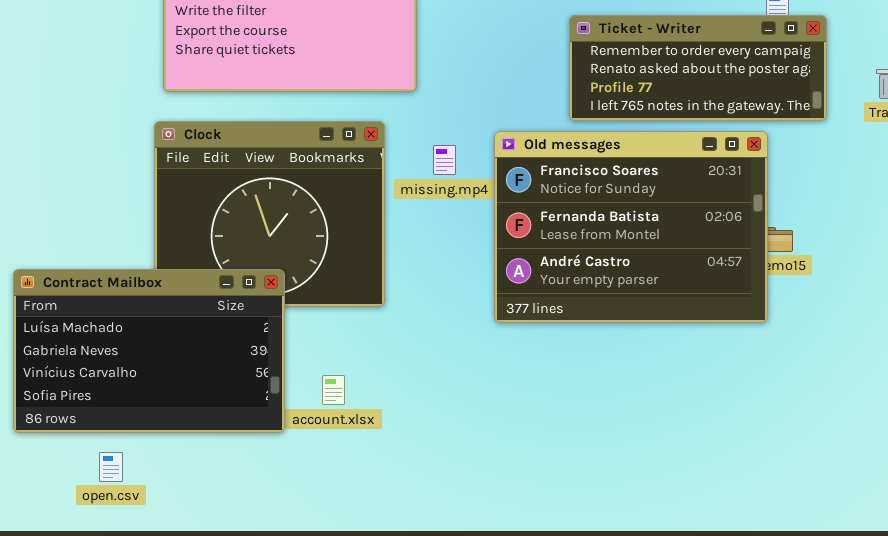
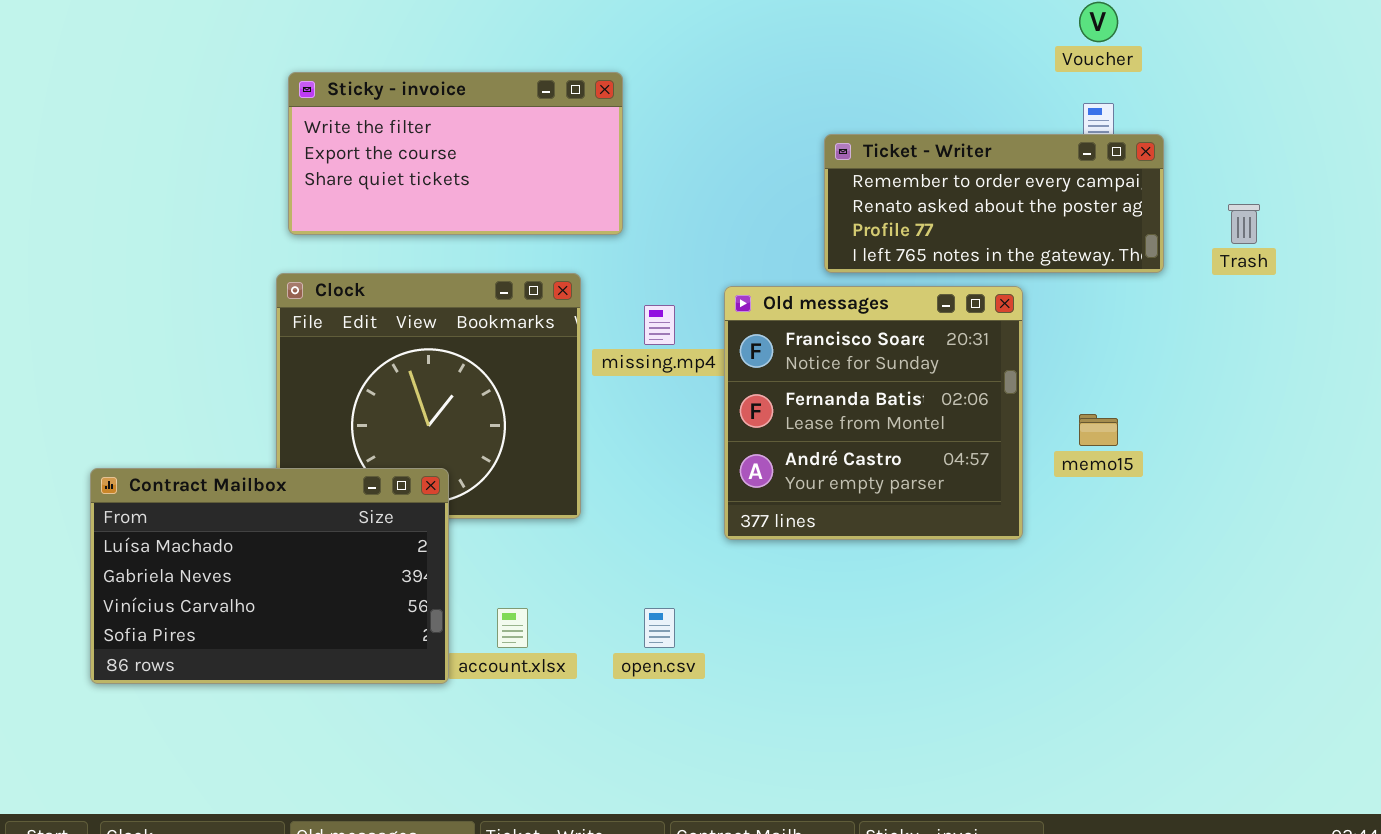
Old messages: [494,131,768,323] -> [724,286,1023,540], resized
open.csv: [99,452,123,482] -> [644,608,675,648], moved

